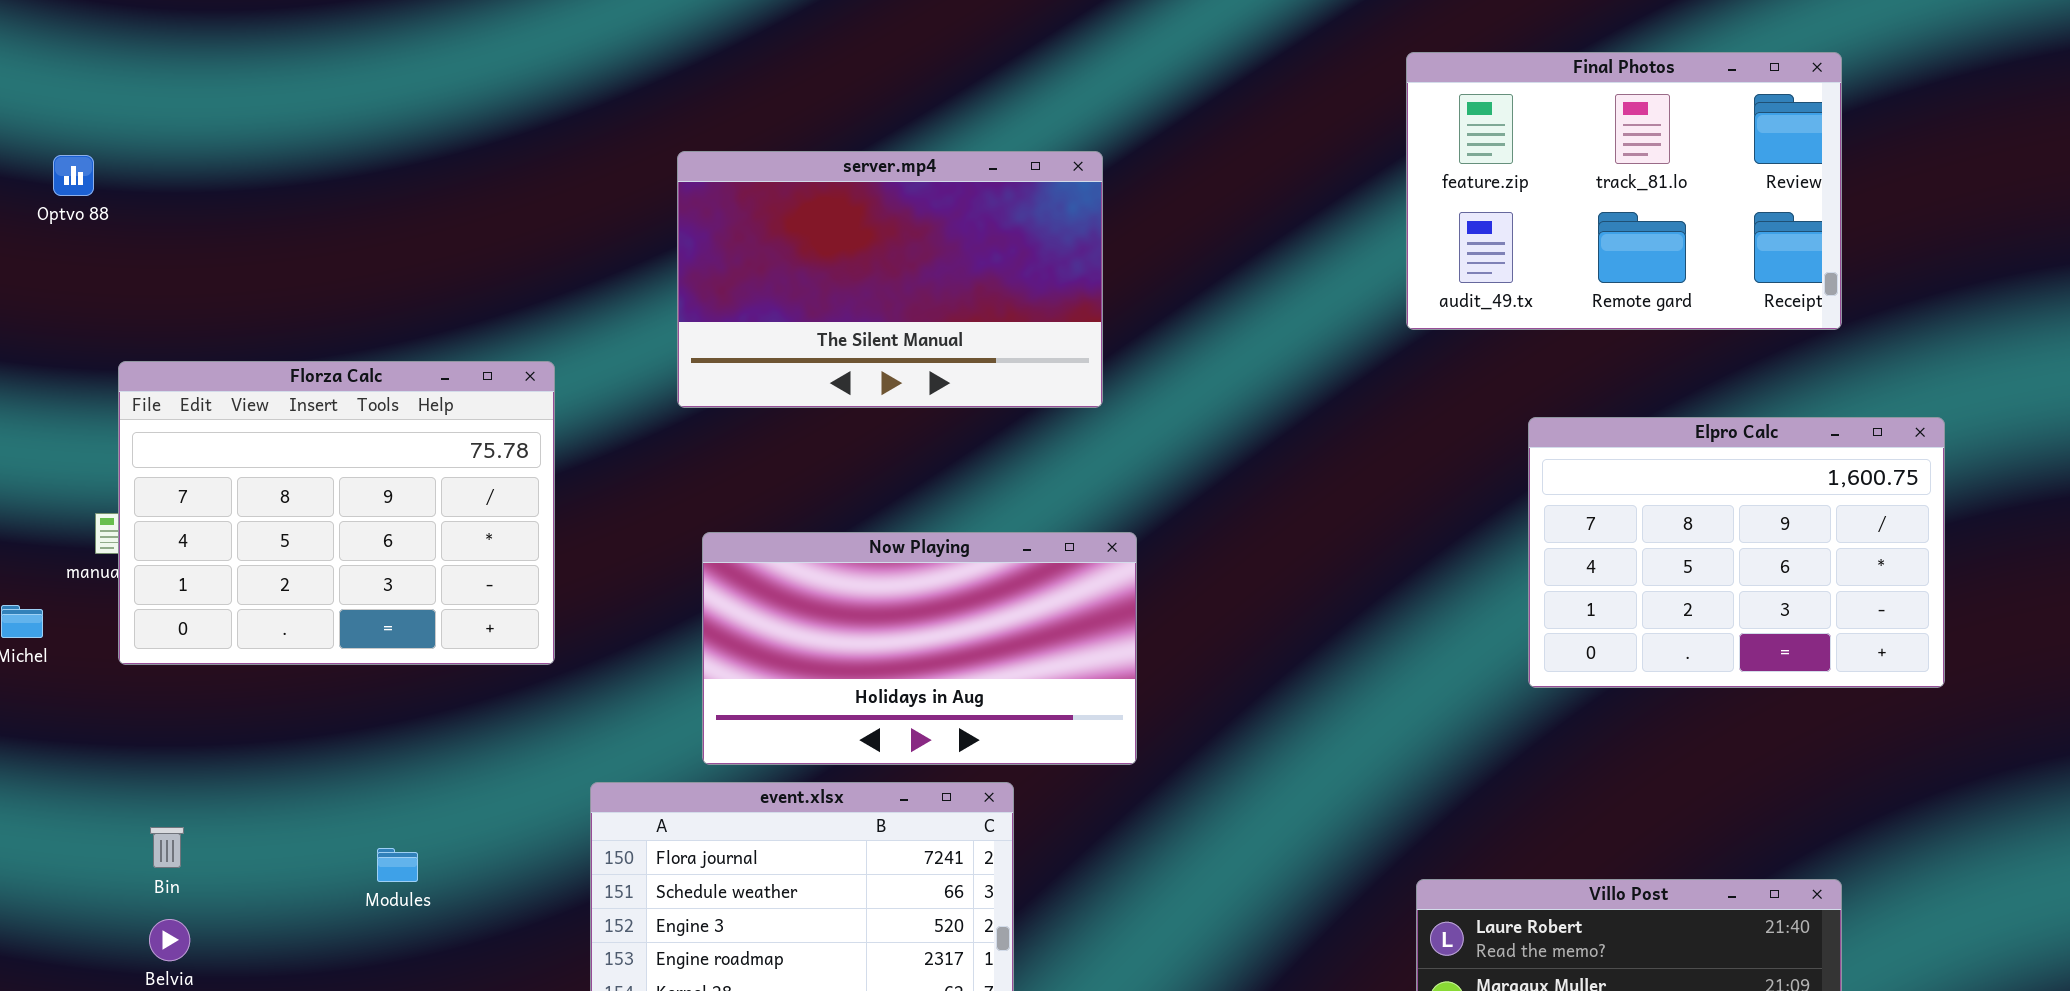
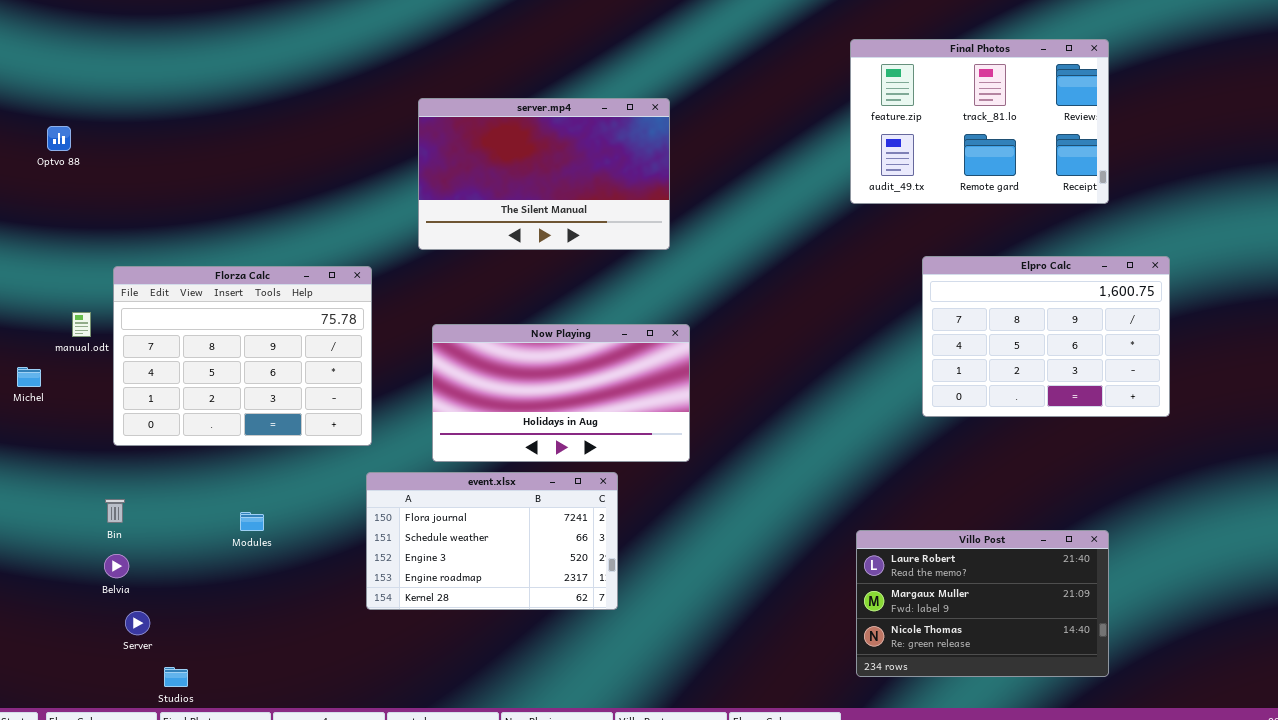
Optvo 88: [53,155,94,196] -> [47,126,71,151], moved
Florza Calc: [118,361,555,665] -> [113,266,372,446], moved

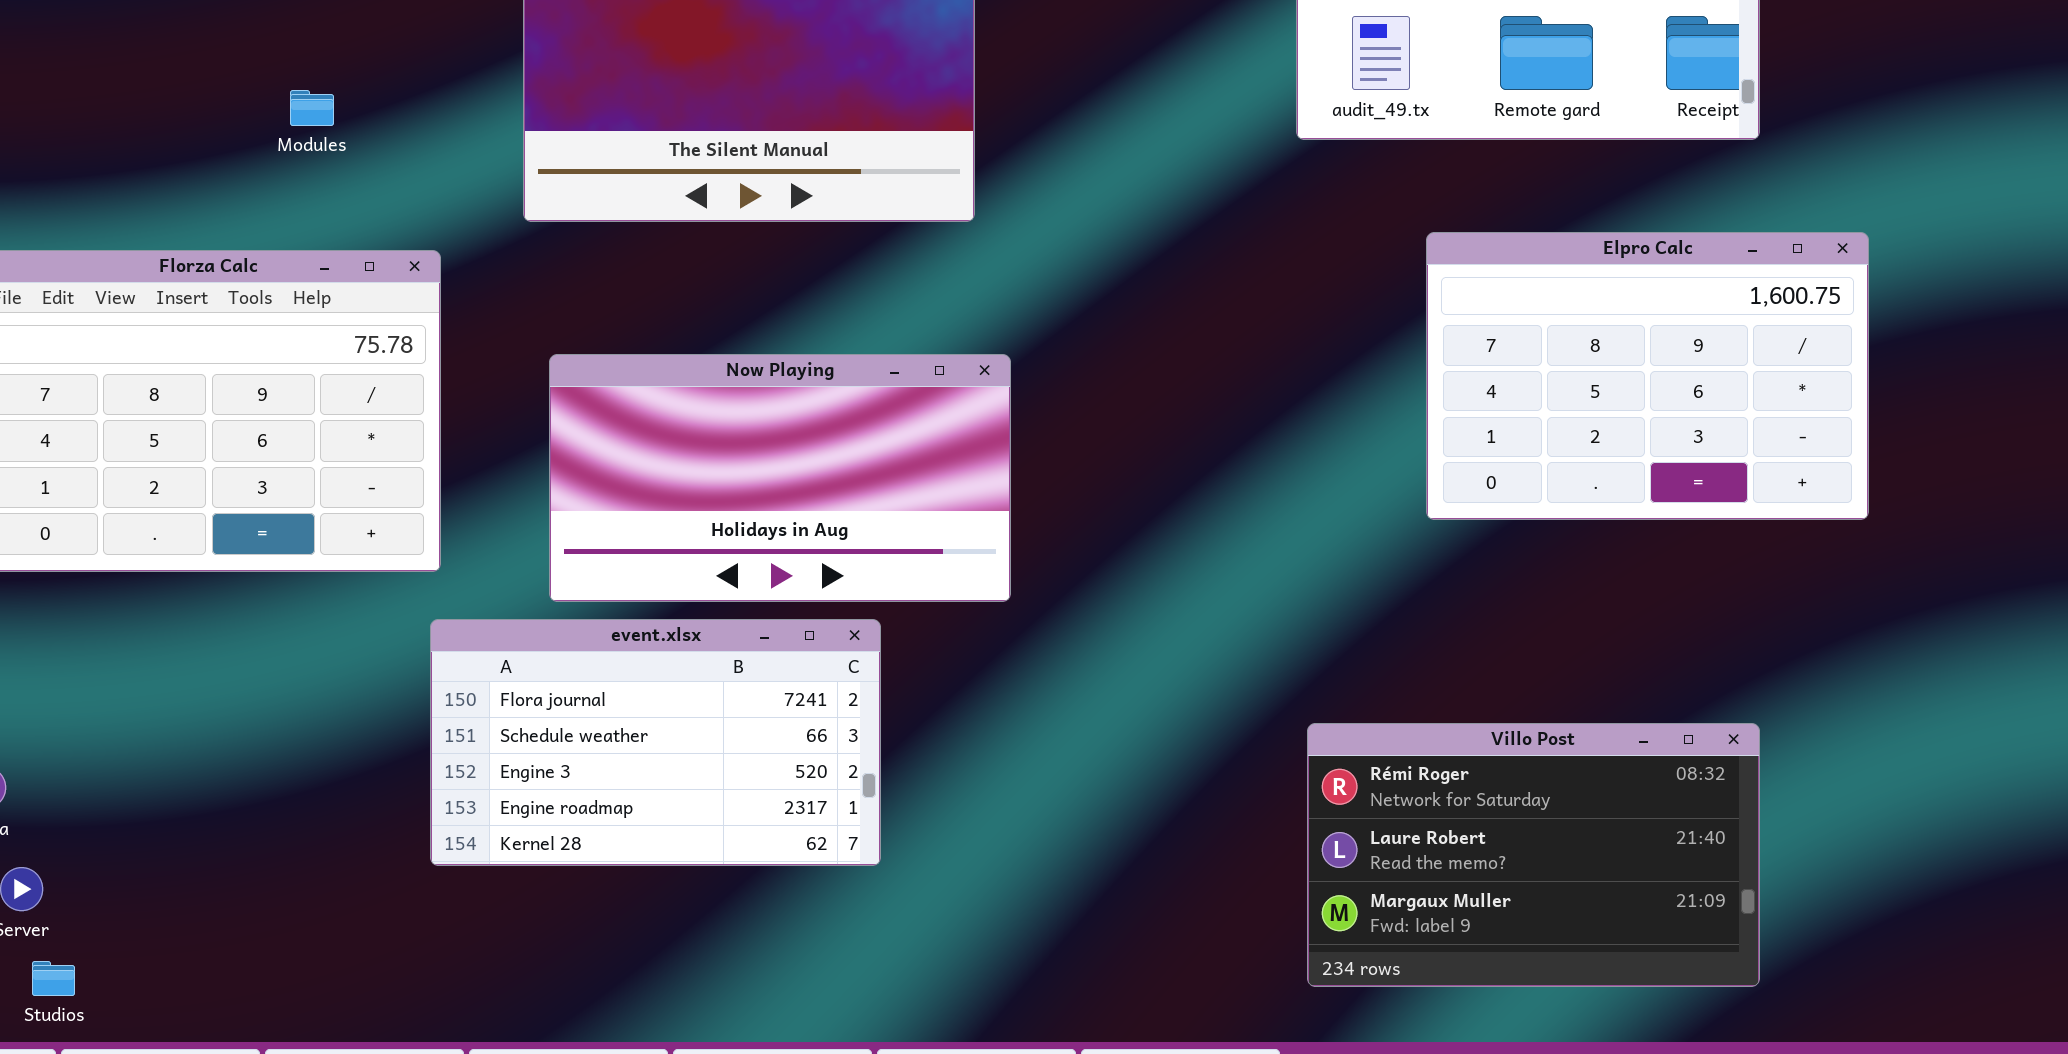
Modules: [240,512,264,531] -> [290,90,334,126], moved
Villo Post: [856,530,1109,677] -> [1307,723,1760,987], scrolled up 1 row
Studios: [164,667,188,687] -> [32,961,75,996], moved

